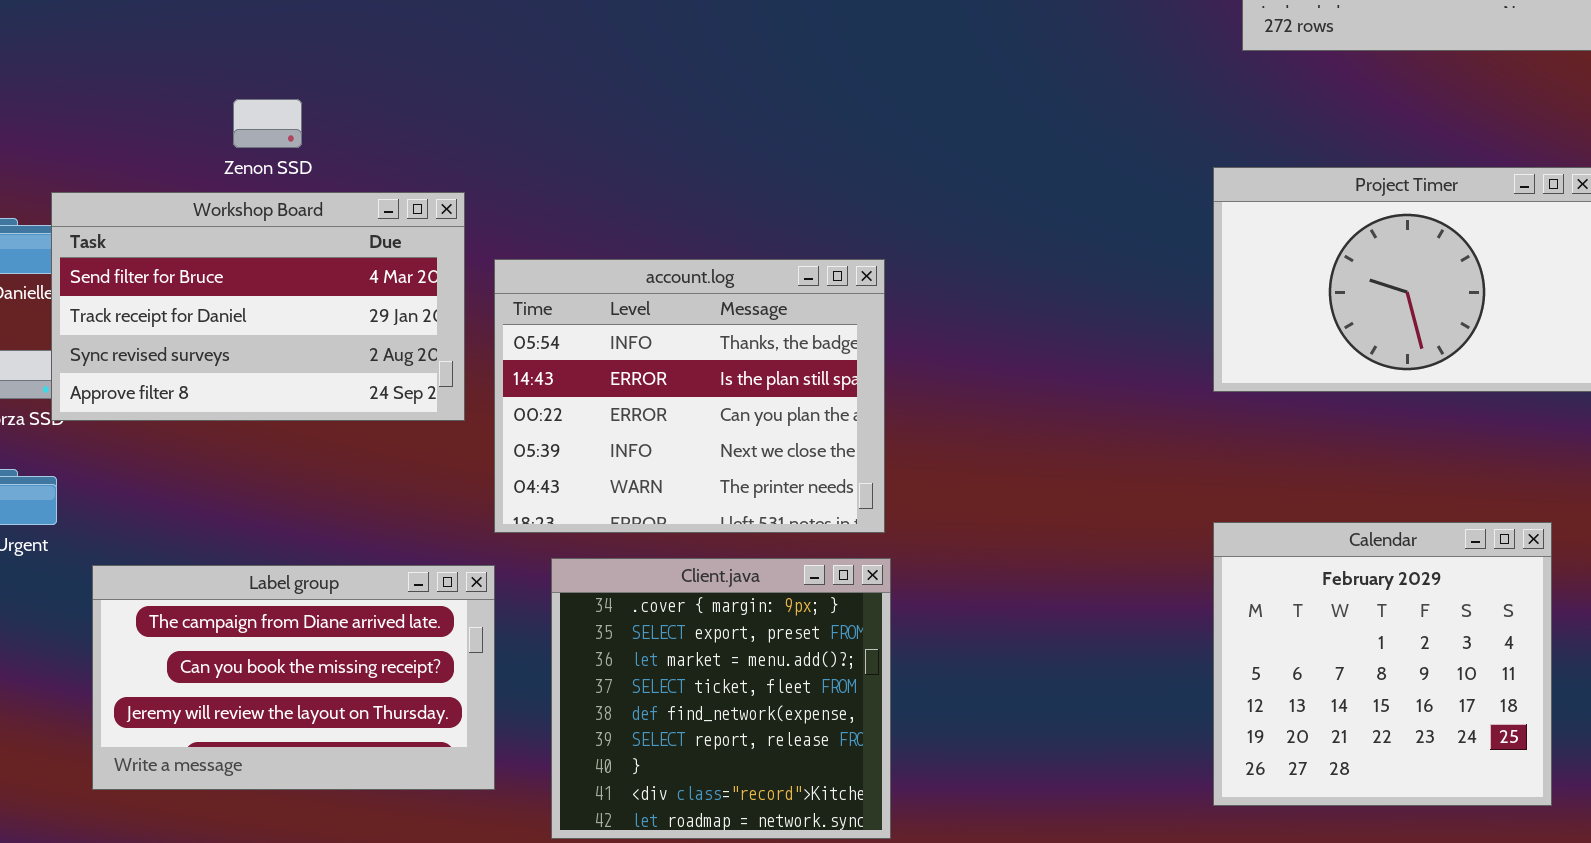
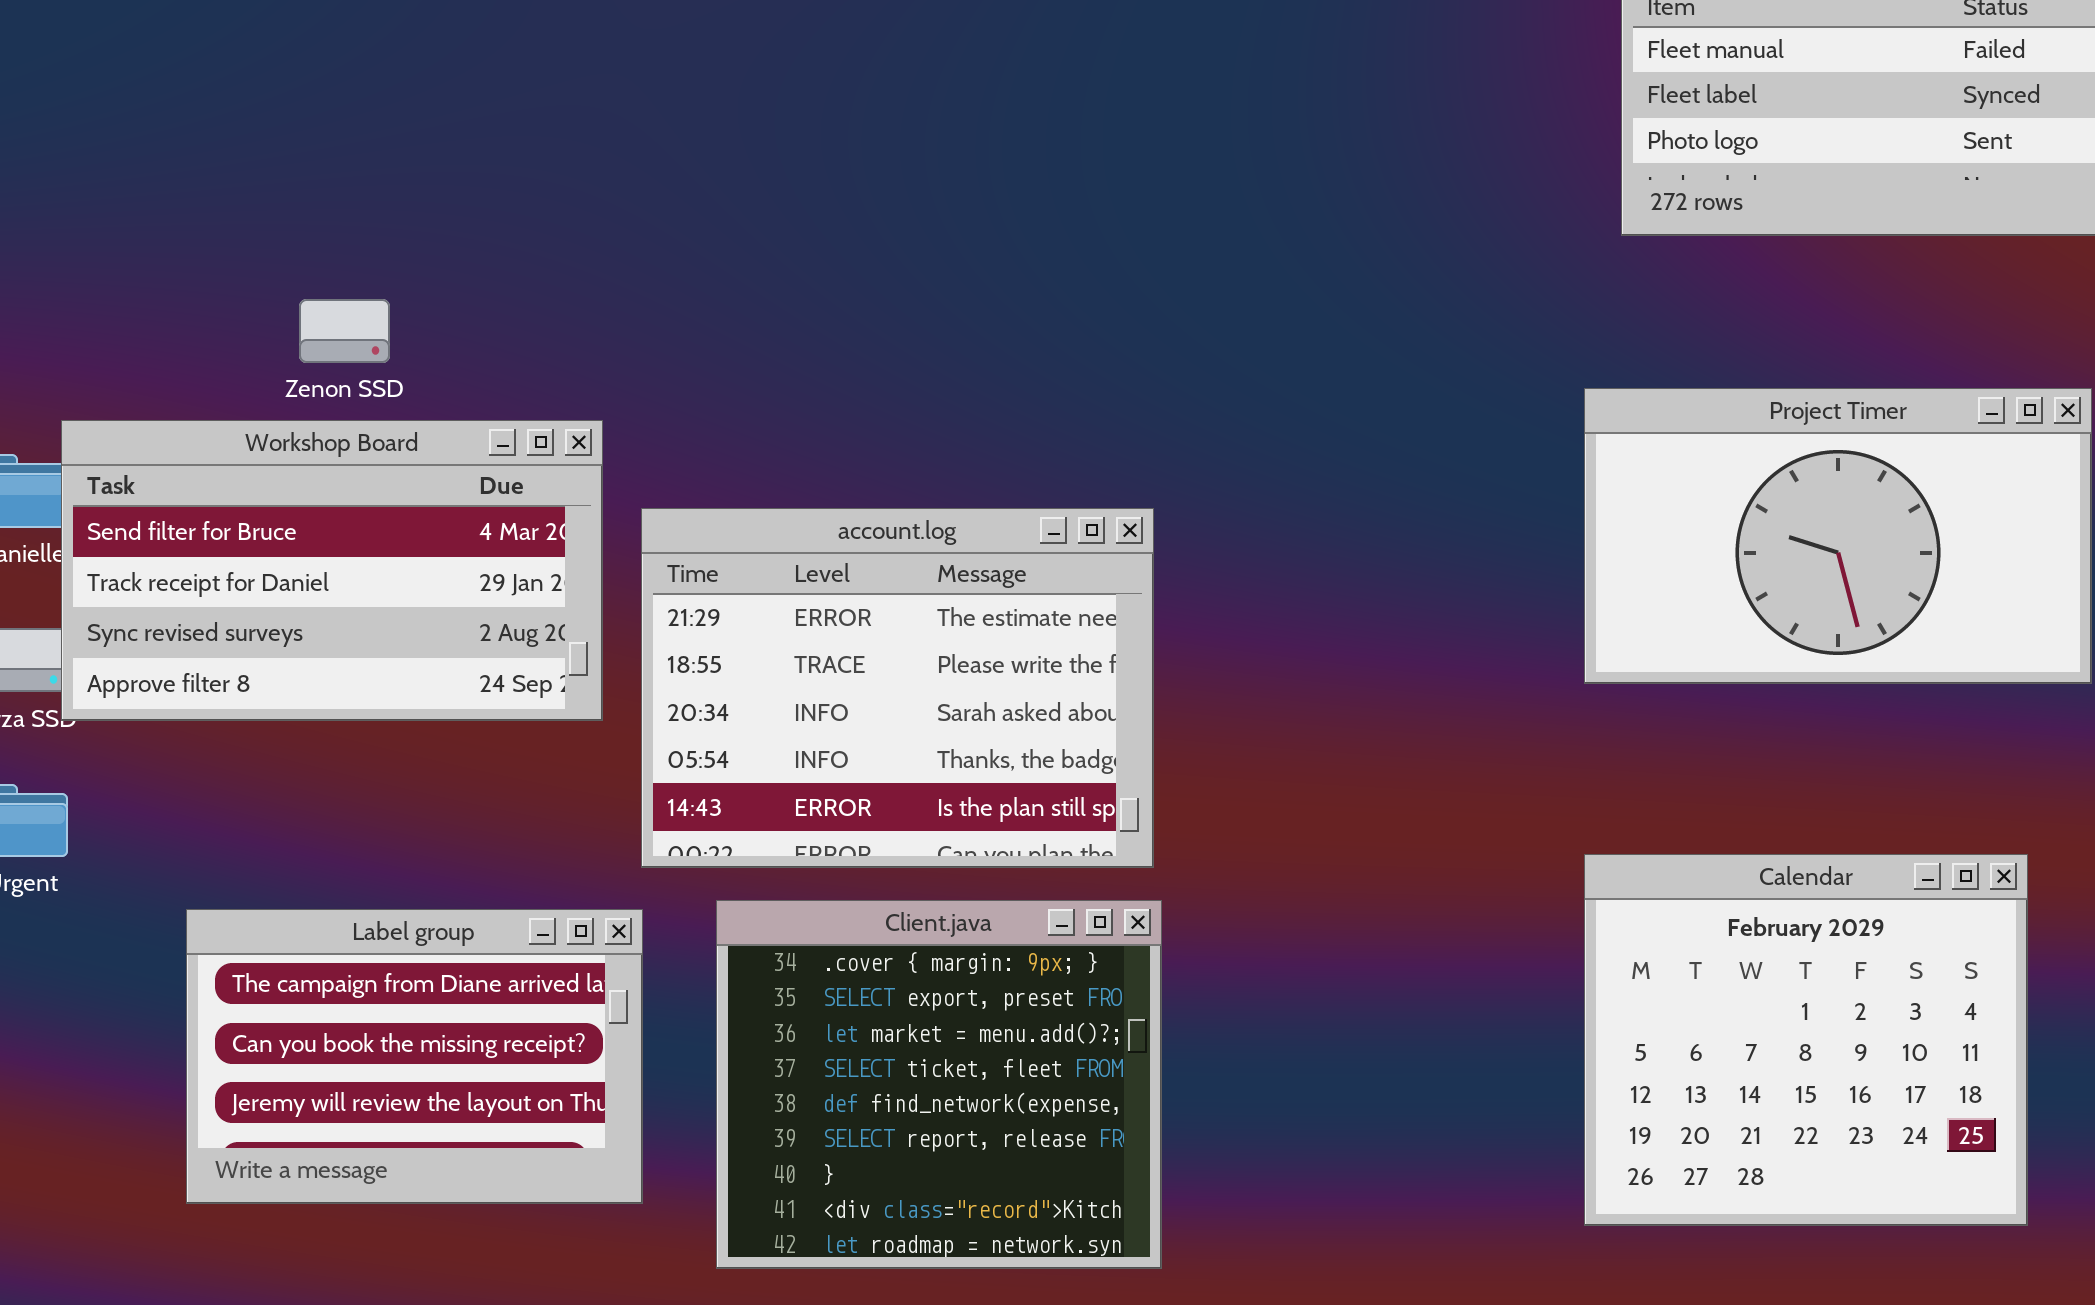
account.log: [494,259,885,533] -> [641,508,1154,868], scrolled up 3 rows
Label group: [92,565,495,790] -> [186,909,643,1204], resized

